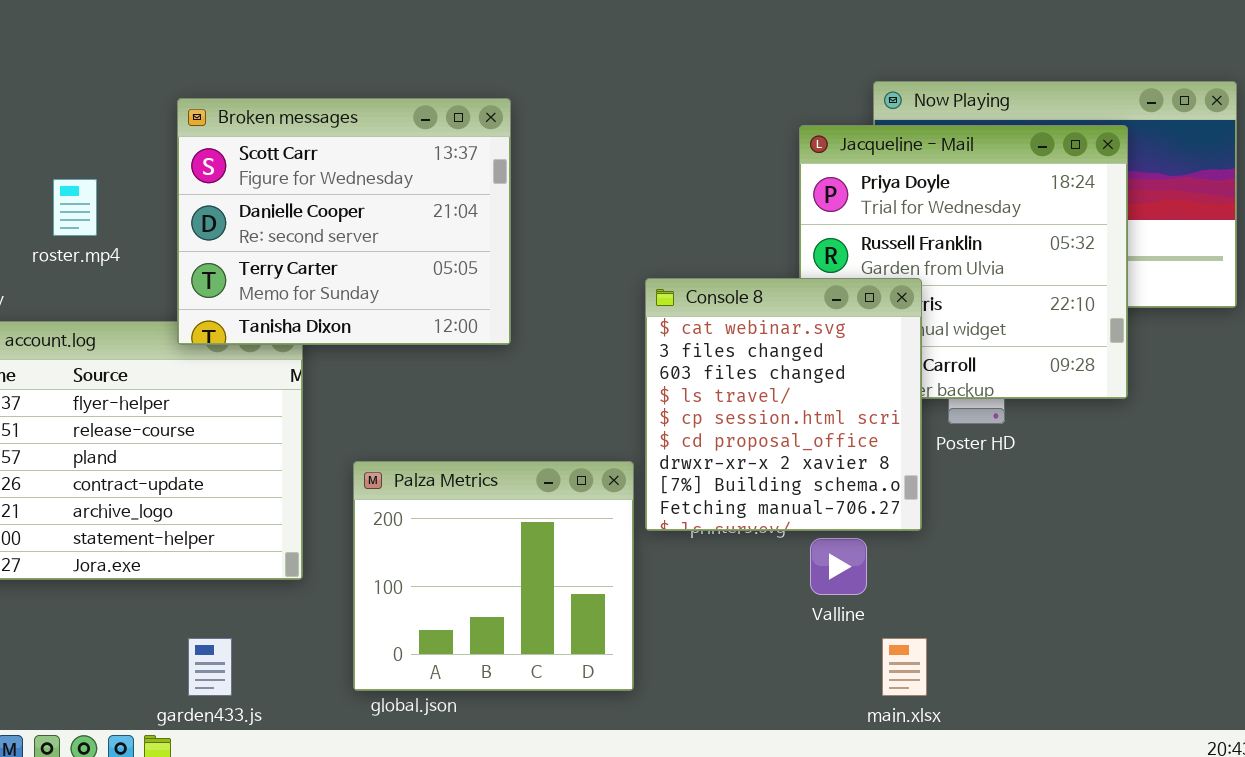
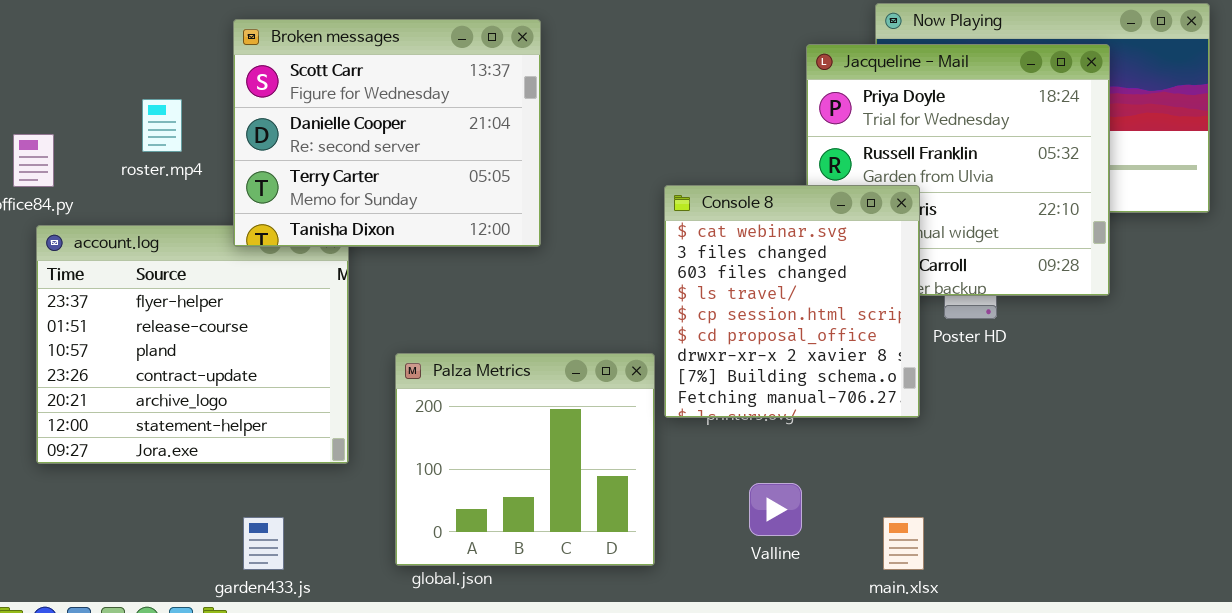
roster.mp4: [53,179,97,236] -> [142,99,182,152], moved
Valline: [810,538,867,595] -> [749,483,802,536], moved

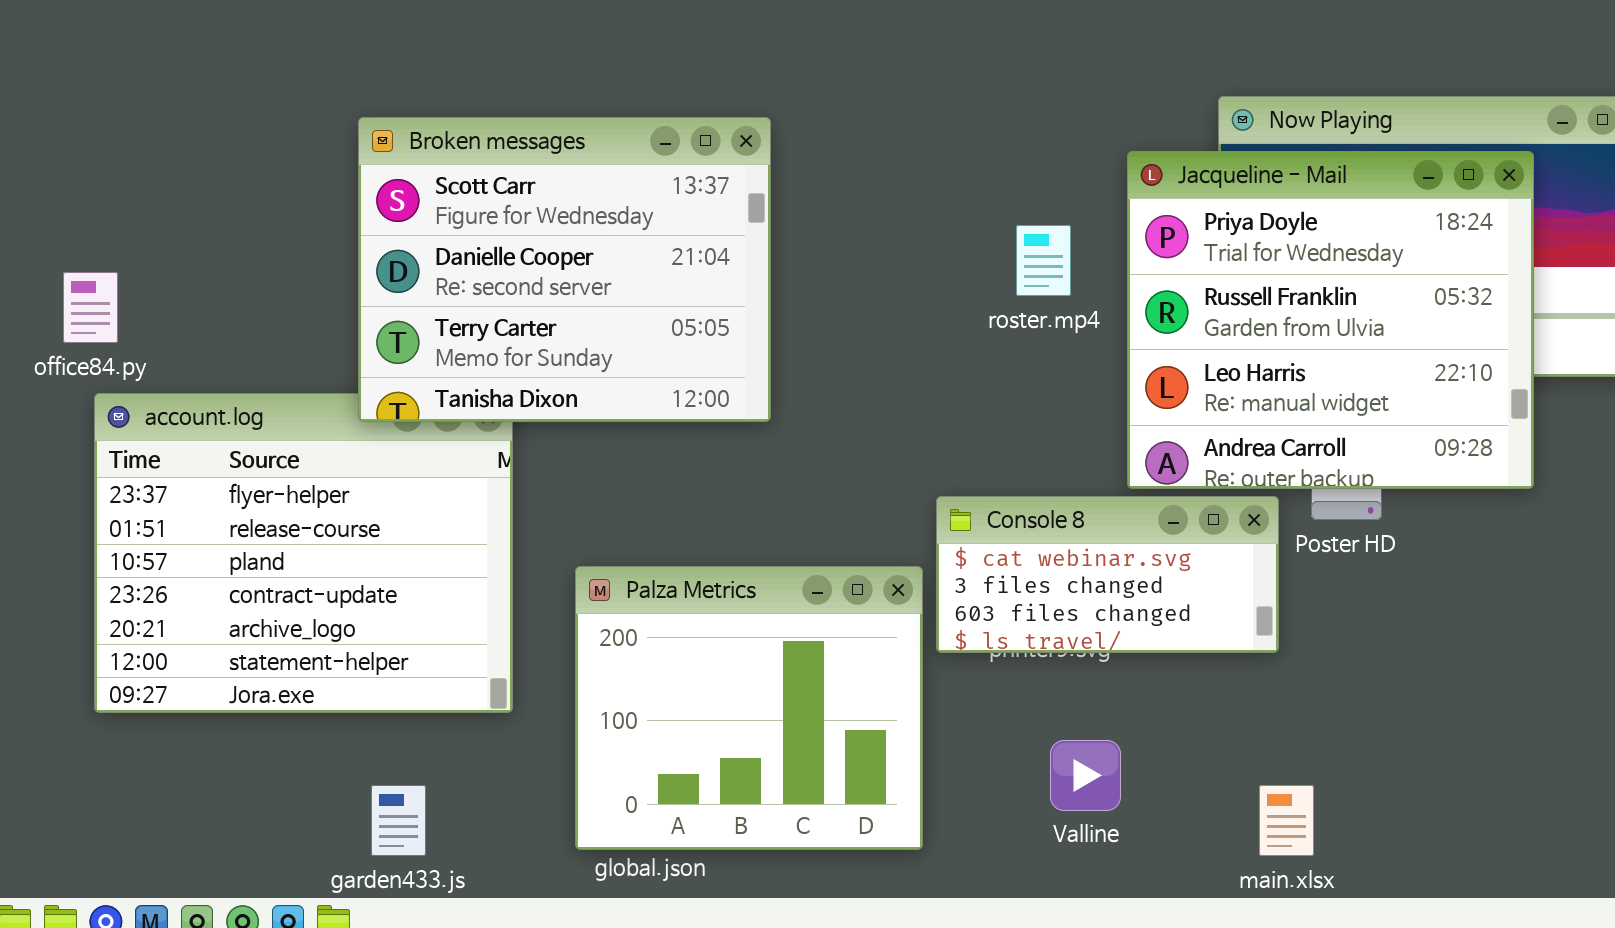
roster.mp4: [142,99,182,152] -> [1016,225,1071,296], moved
Console 8: [664,185,920,418] -> [936,496,1279,653], resized
main.xlsx: [883,517,924,570] -> [1259,785,1314,856], moved

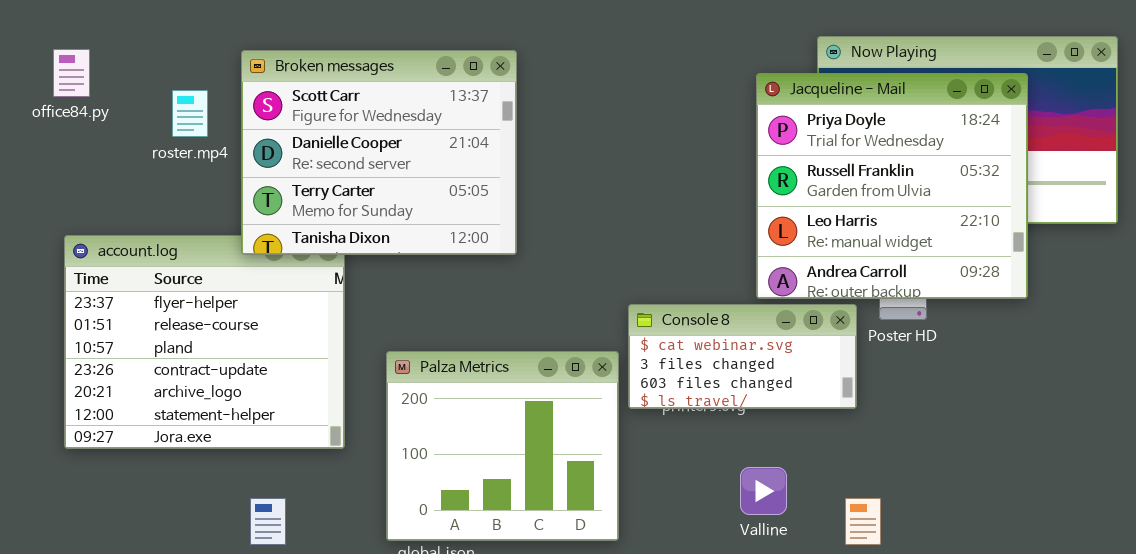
roster.mp4: [1016,225,1071,296] -> [172,90,208,137], moved
office84.py: [63,272,118,343] -> [53,49,90,97], moved
Valline: [1050,740,1121,811] -> [740,467,787,515], moved

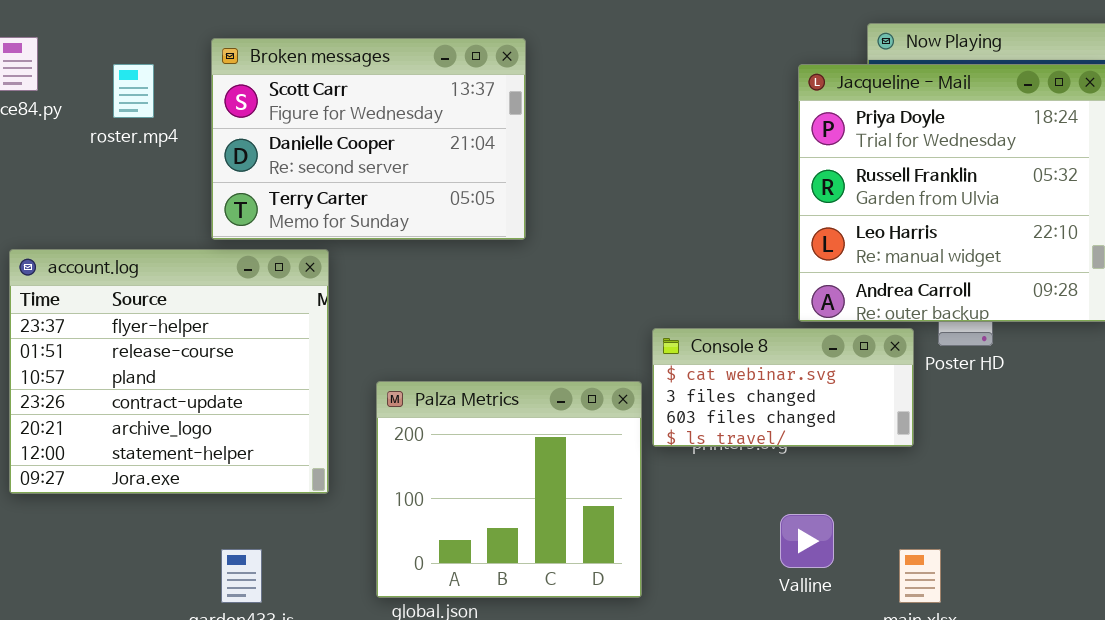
Broken messages: [241,50,517,255] -> [211,38,526,240], resized
roster.mp4: [172,90,208,137] -> [113,64,154,118], moved

